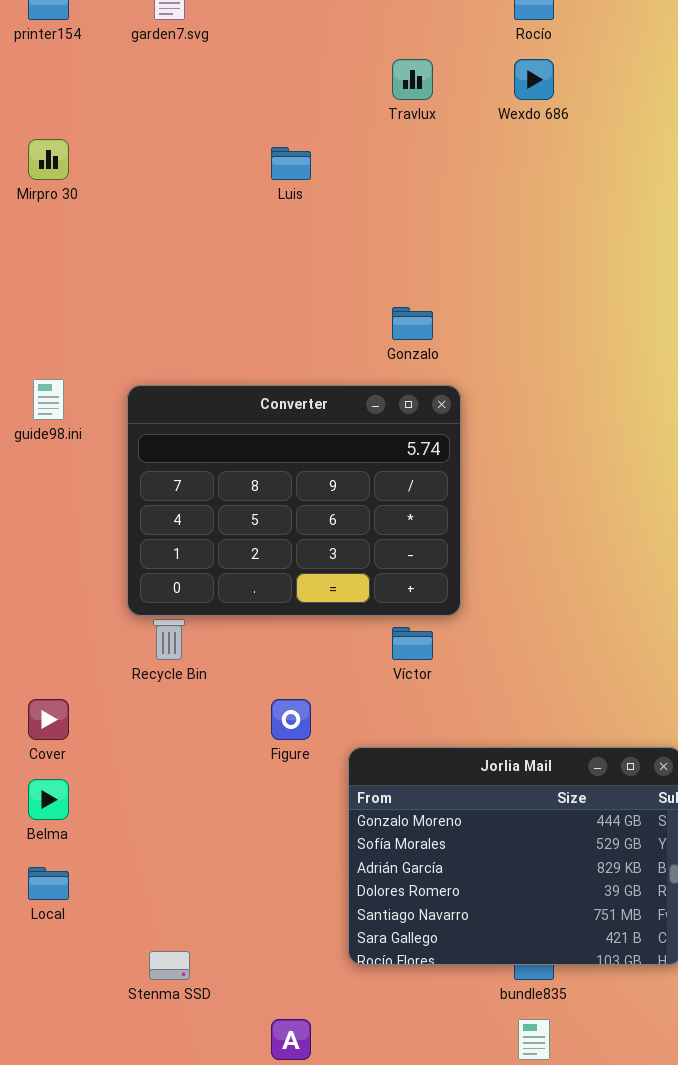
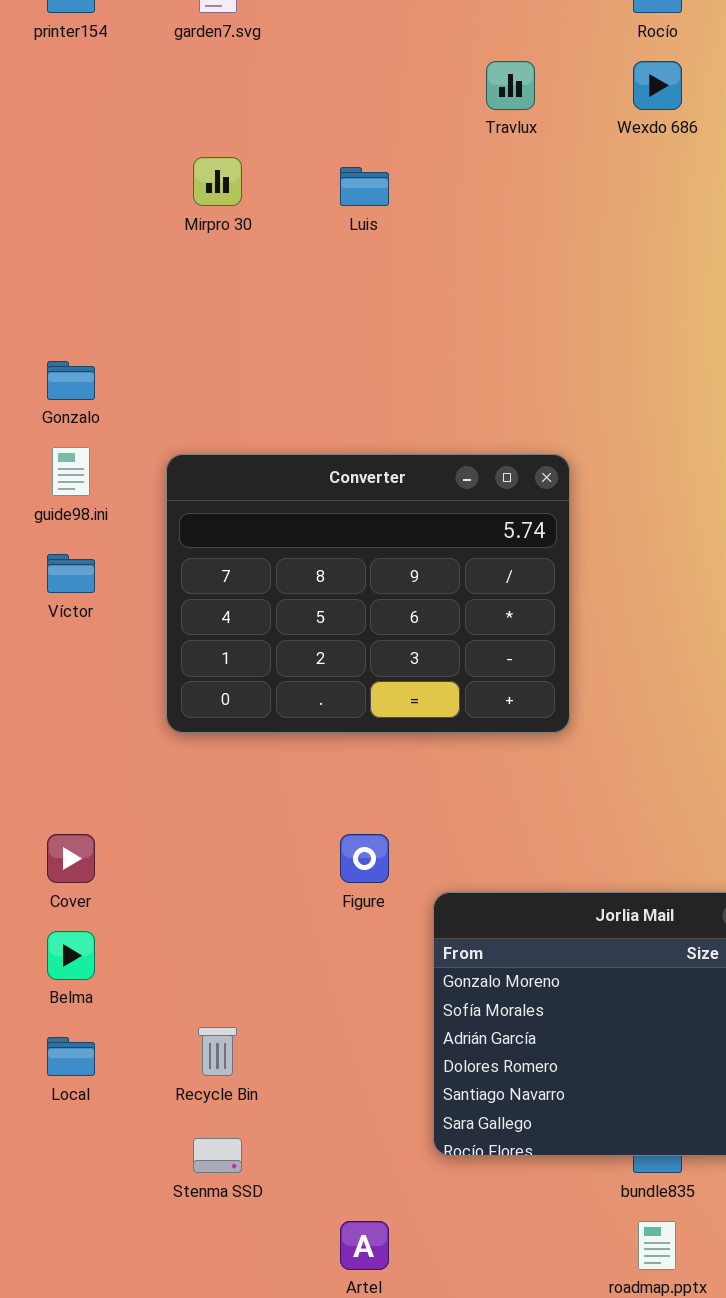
Mirpro 30: [28,139,69,180] -> [193,157,242,206], moved
Gonzalo: [392,307,433,340] -> [47,361,95,400], moved
Recycle Bin: [153,619,185,660] -> [198,1027,237,1076], moved
Víctor: [392,627,433,660] -> [47,554,95,593], moved

